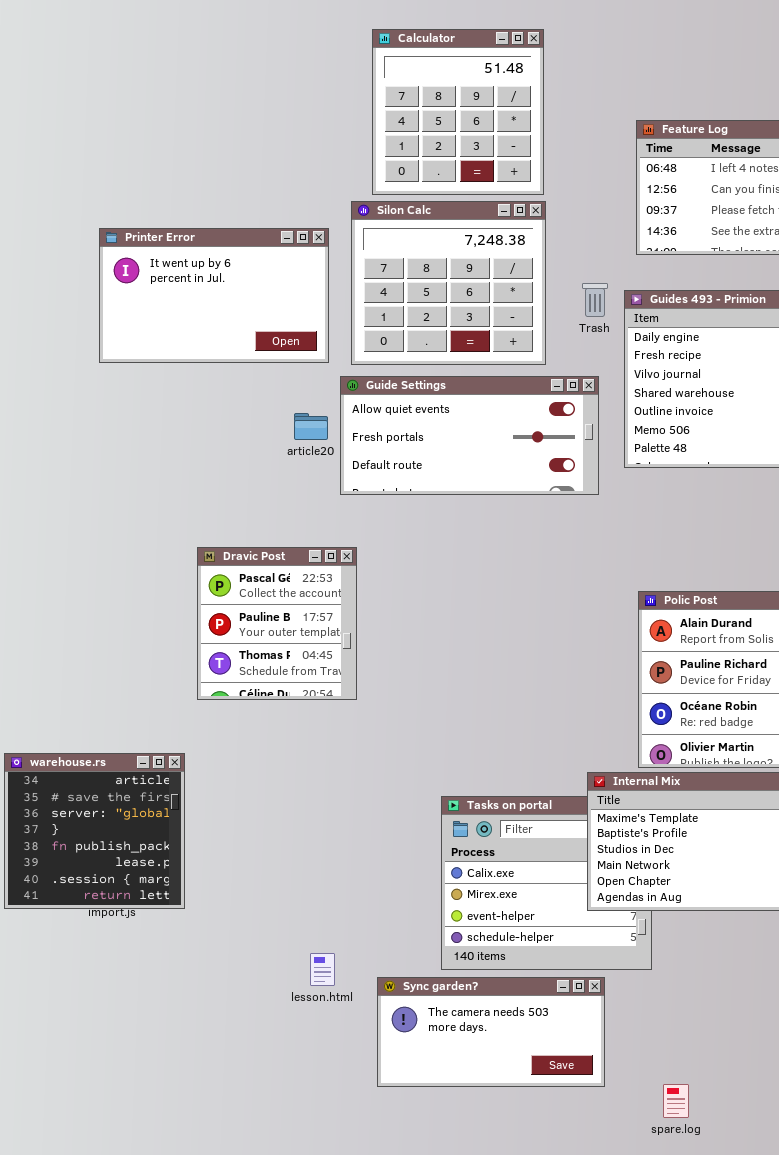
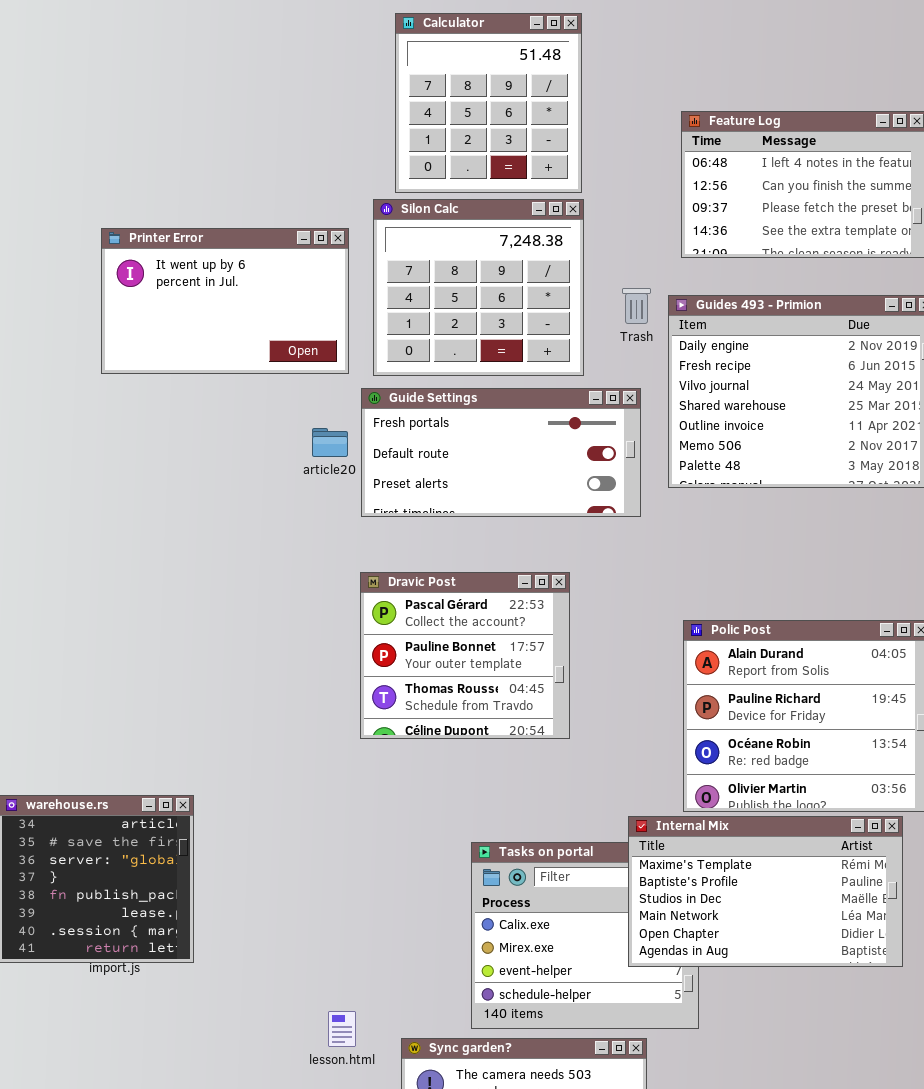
Guide Settings: [340,376,599,495] -> [361,388,641,517], scrolled down 1 row
Dravic Post: [197,547,357,700] -> [360,572,570,739], moved, resized

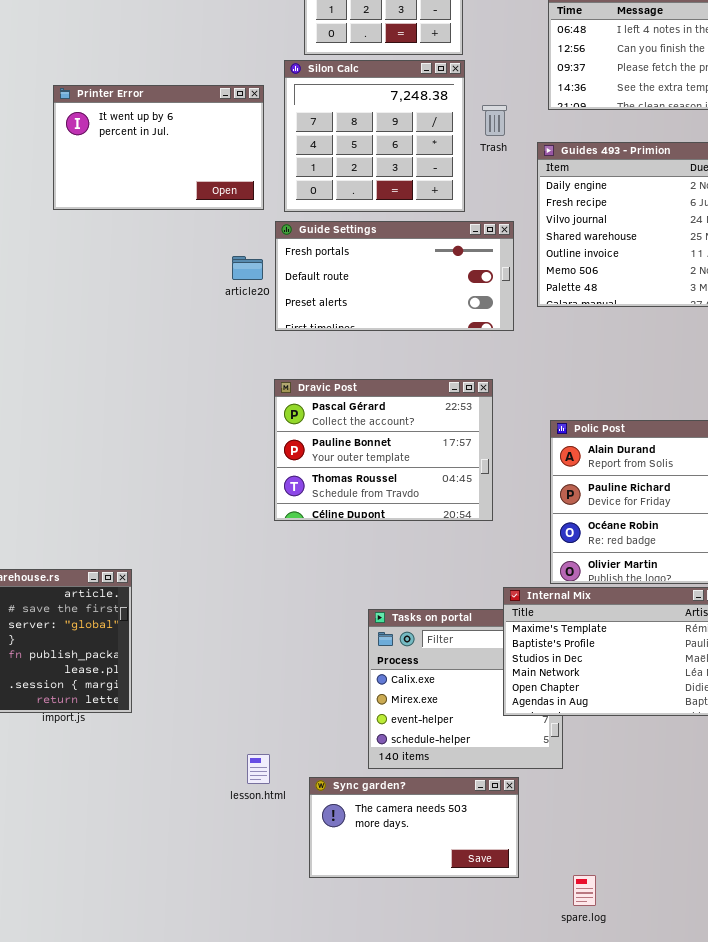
Trash: [622,288,651,324] -> [482,105,507,136], moved
Dravic Post: [360,572,570,739] -> [274,379,493,521], resized

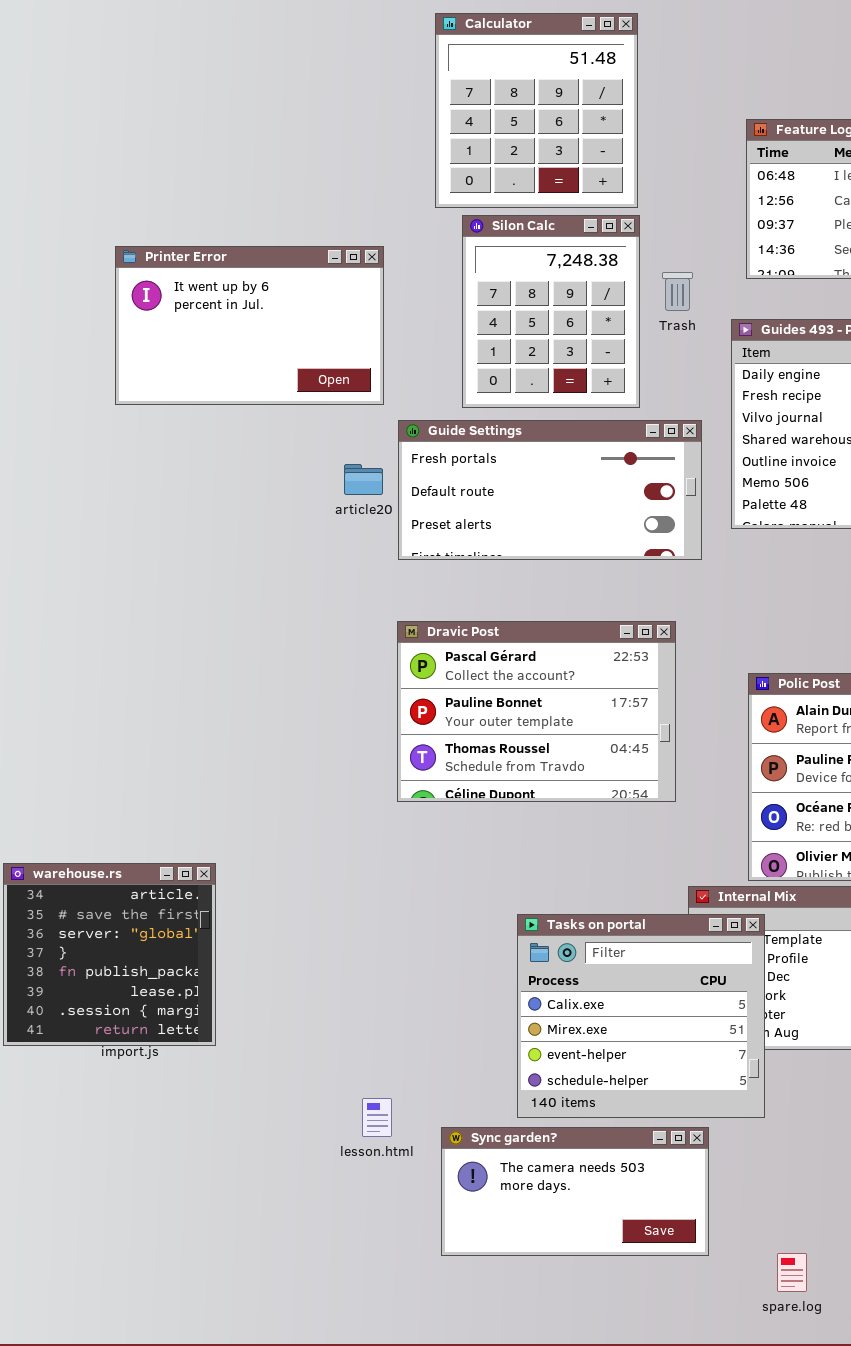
Silon Calc: [284,60,465,212] -> [462,215,640,408], resized
Tasks on portal: [368,609,563,769] -> [517,914,765,1118], raised

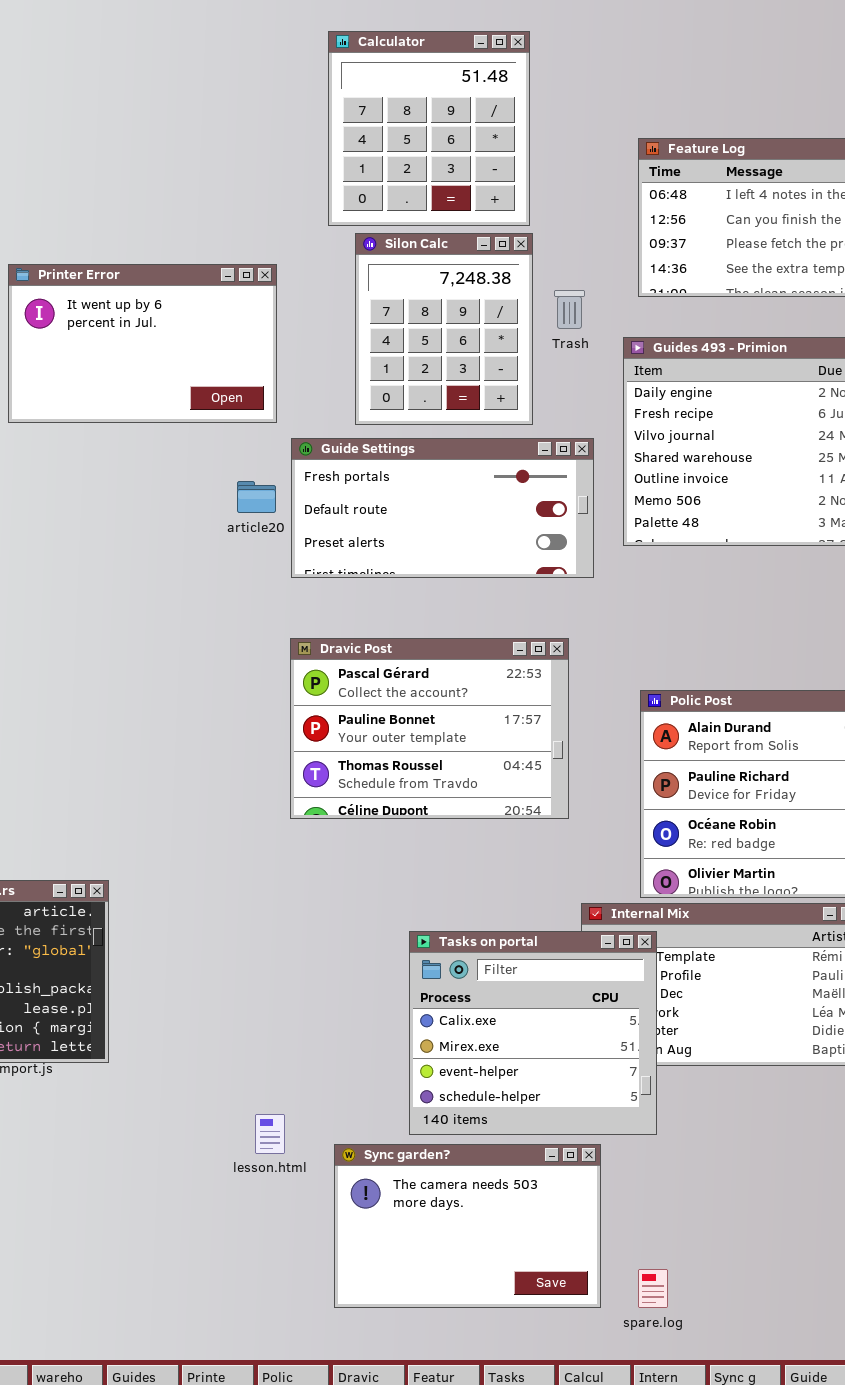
Sync garden?: [441,1127,709,1256] -> [334,1144,601,1308], resized
spare.log: [777,1253,807,1292] -> [638,1269,668,1308], moved

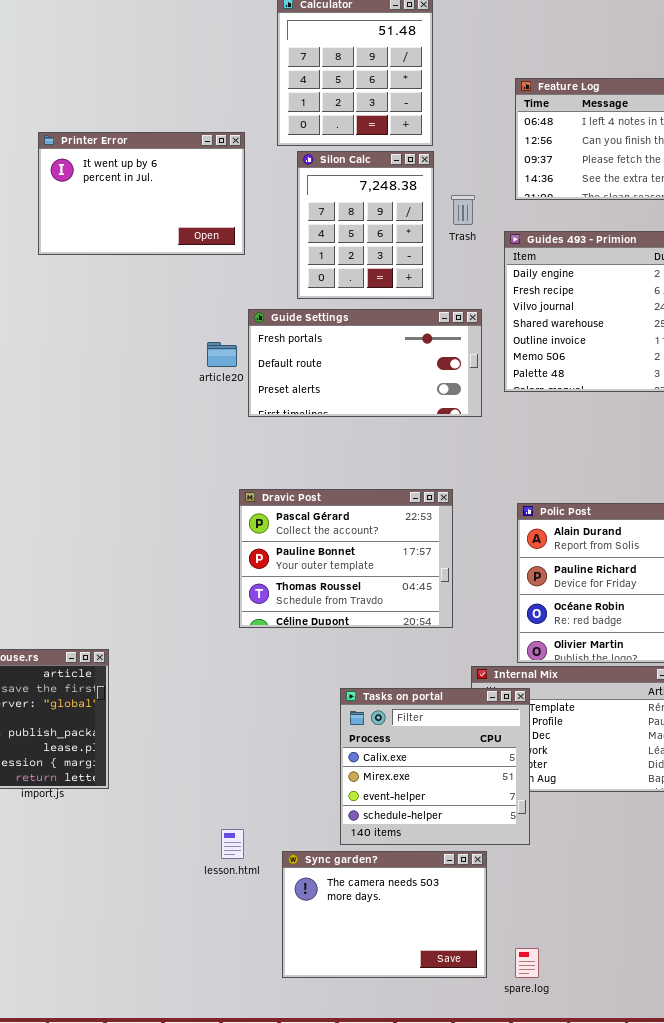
Printer Error: [8,264,277,423] -> [38,132,245,255], moved
Dravic Post: [290,638,569,819] -> [239,489,453,628], moved

